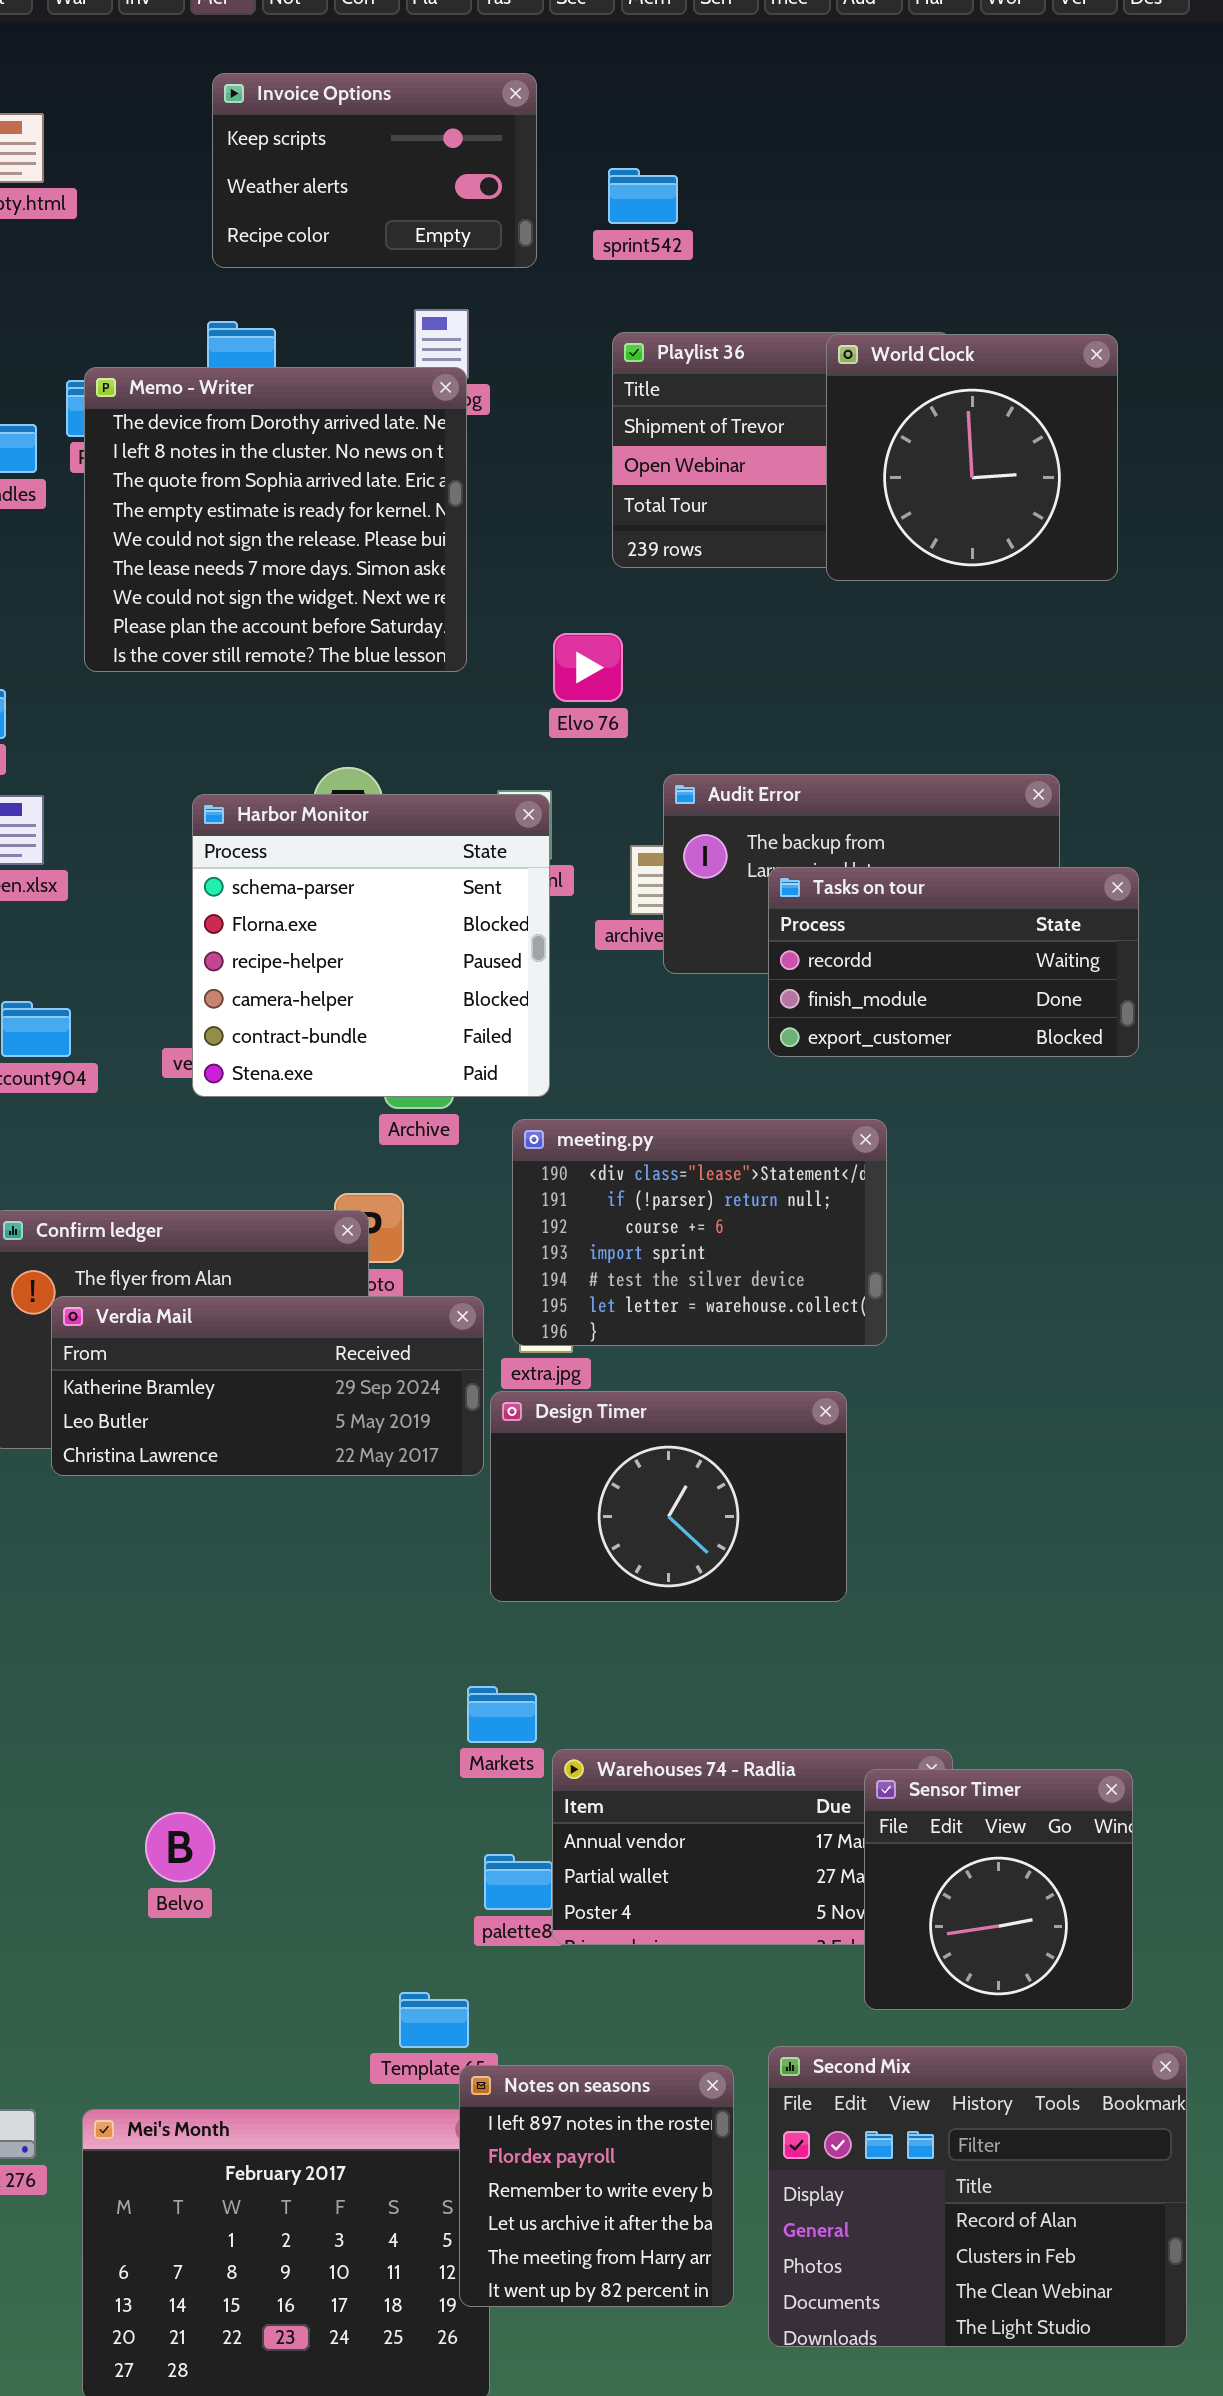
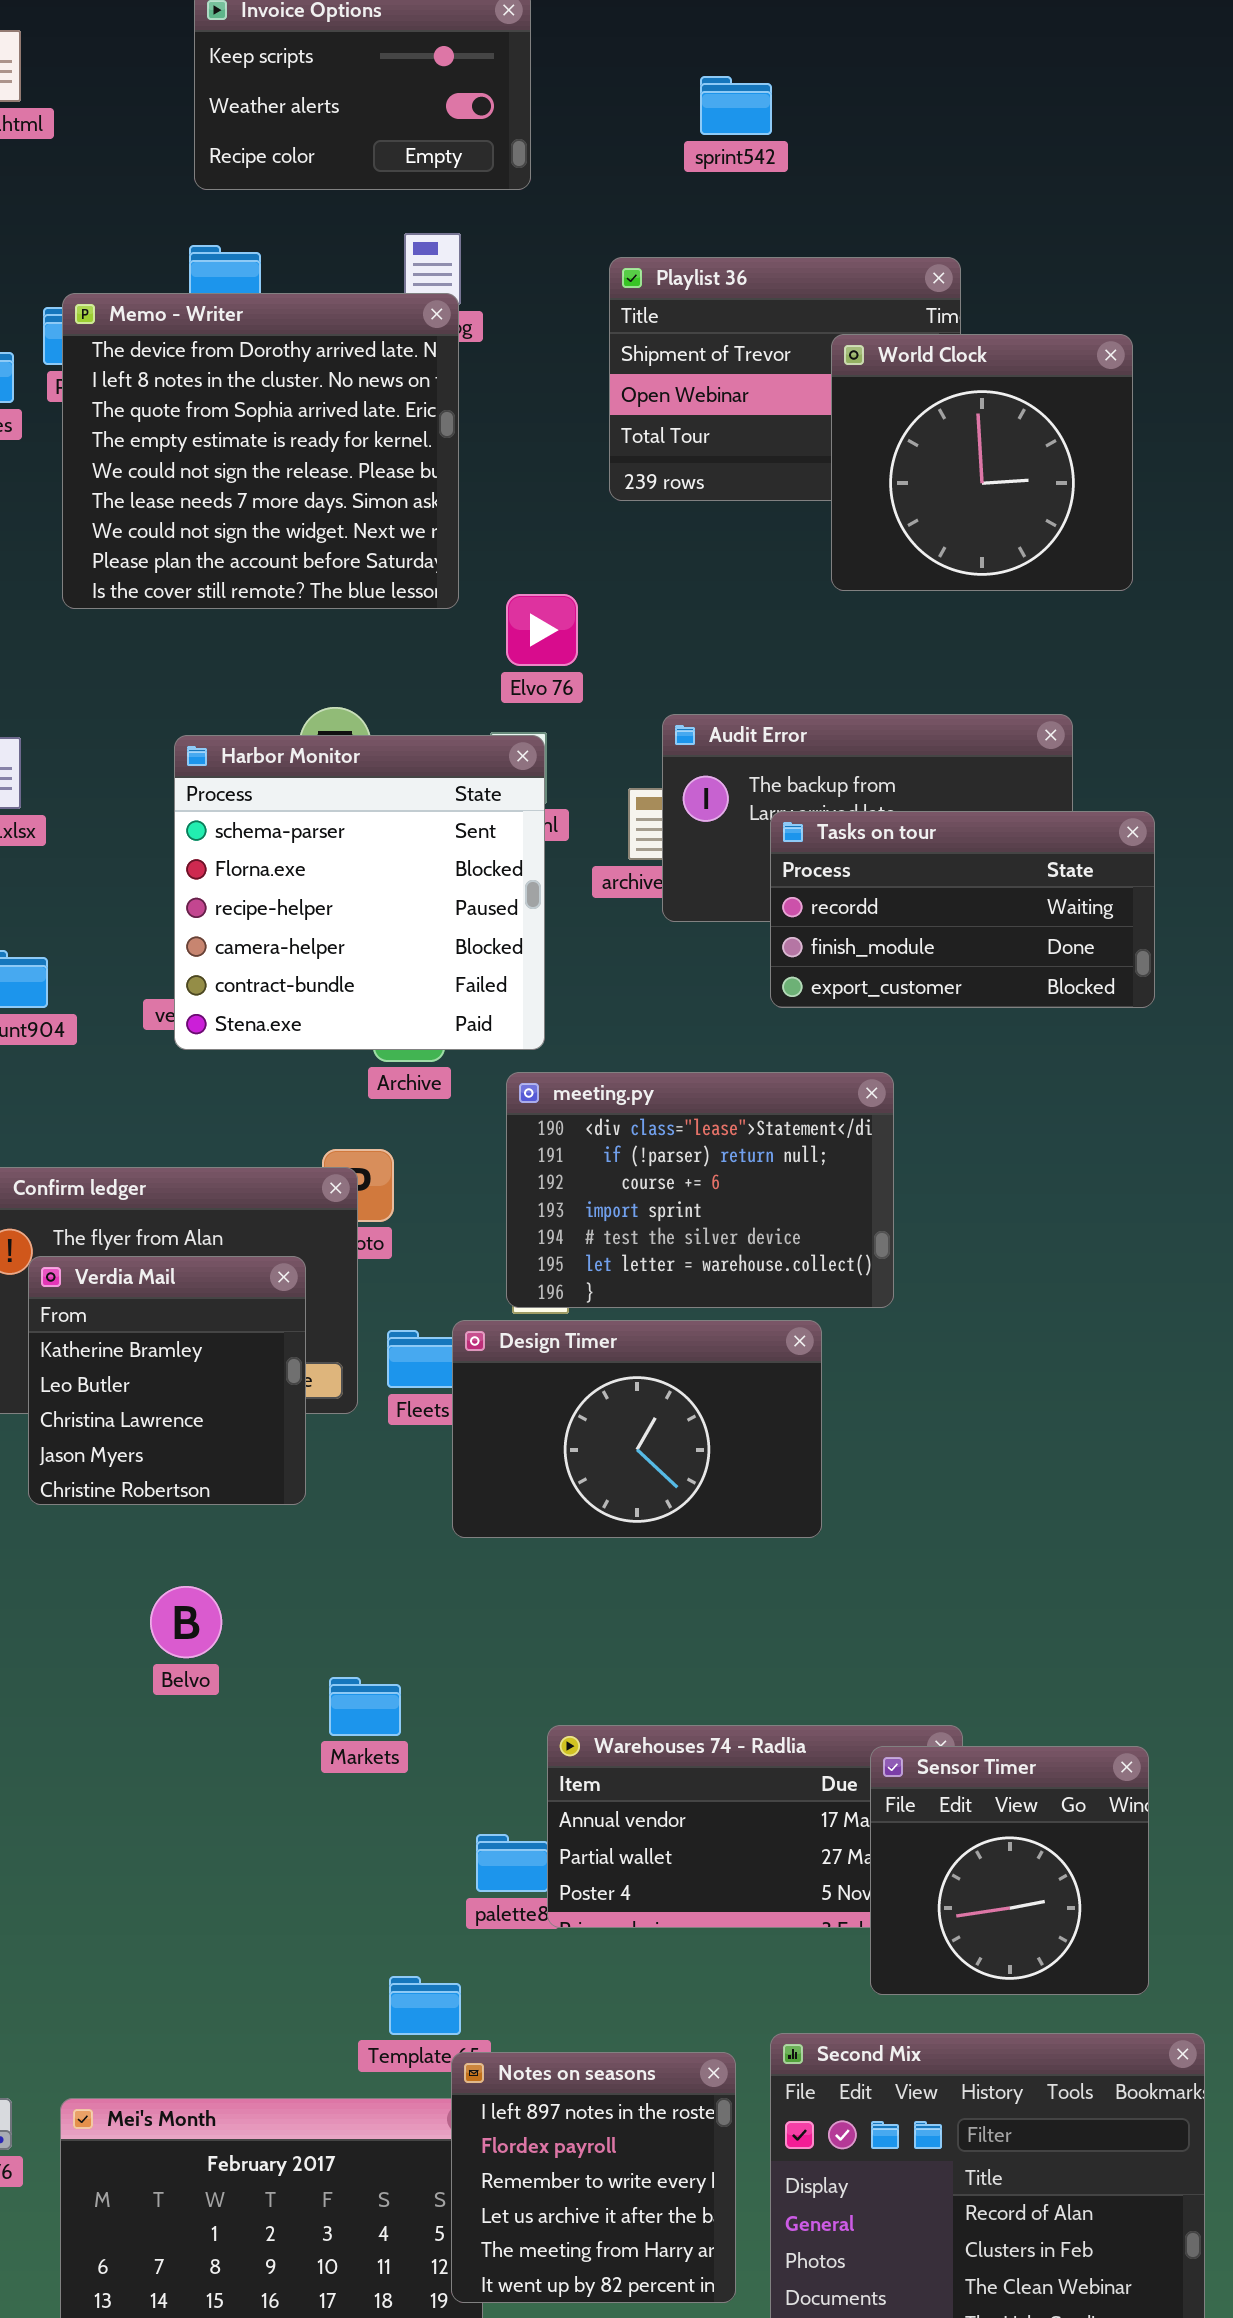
sprint542: [608,168,678,224] -> [700,76,772,135], moved
World Clock: [826,334,1118,581] -> [831,334,1133,591], moved
Elvo 76: [553,633,623,702] -> [506,594,578,666], moved
Verdia Mail: [51,1296,484,1476] -> [28,1256,306,1505], resized
Design Timer: [490,1391,847,1602] -> [452,1320,822,1538], moved
Markets: [467,1686,537,1743] -> [329,1677,401,1736], moved
Belvo: [145,1812,215,1882] -> [150,1586,222,1658], moved

